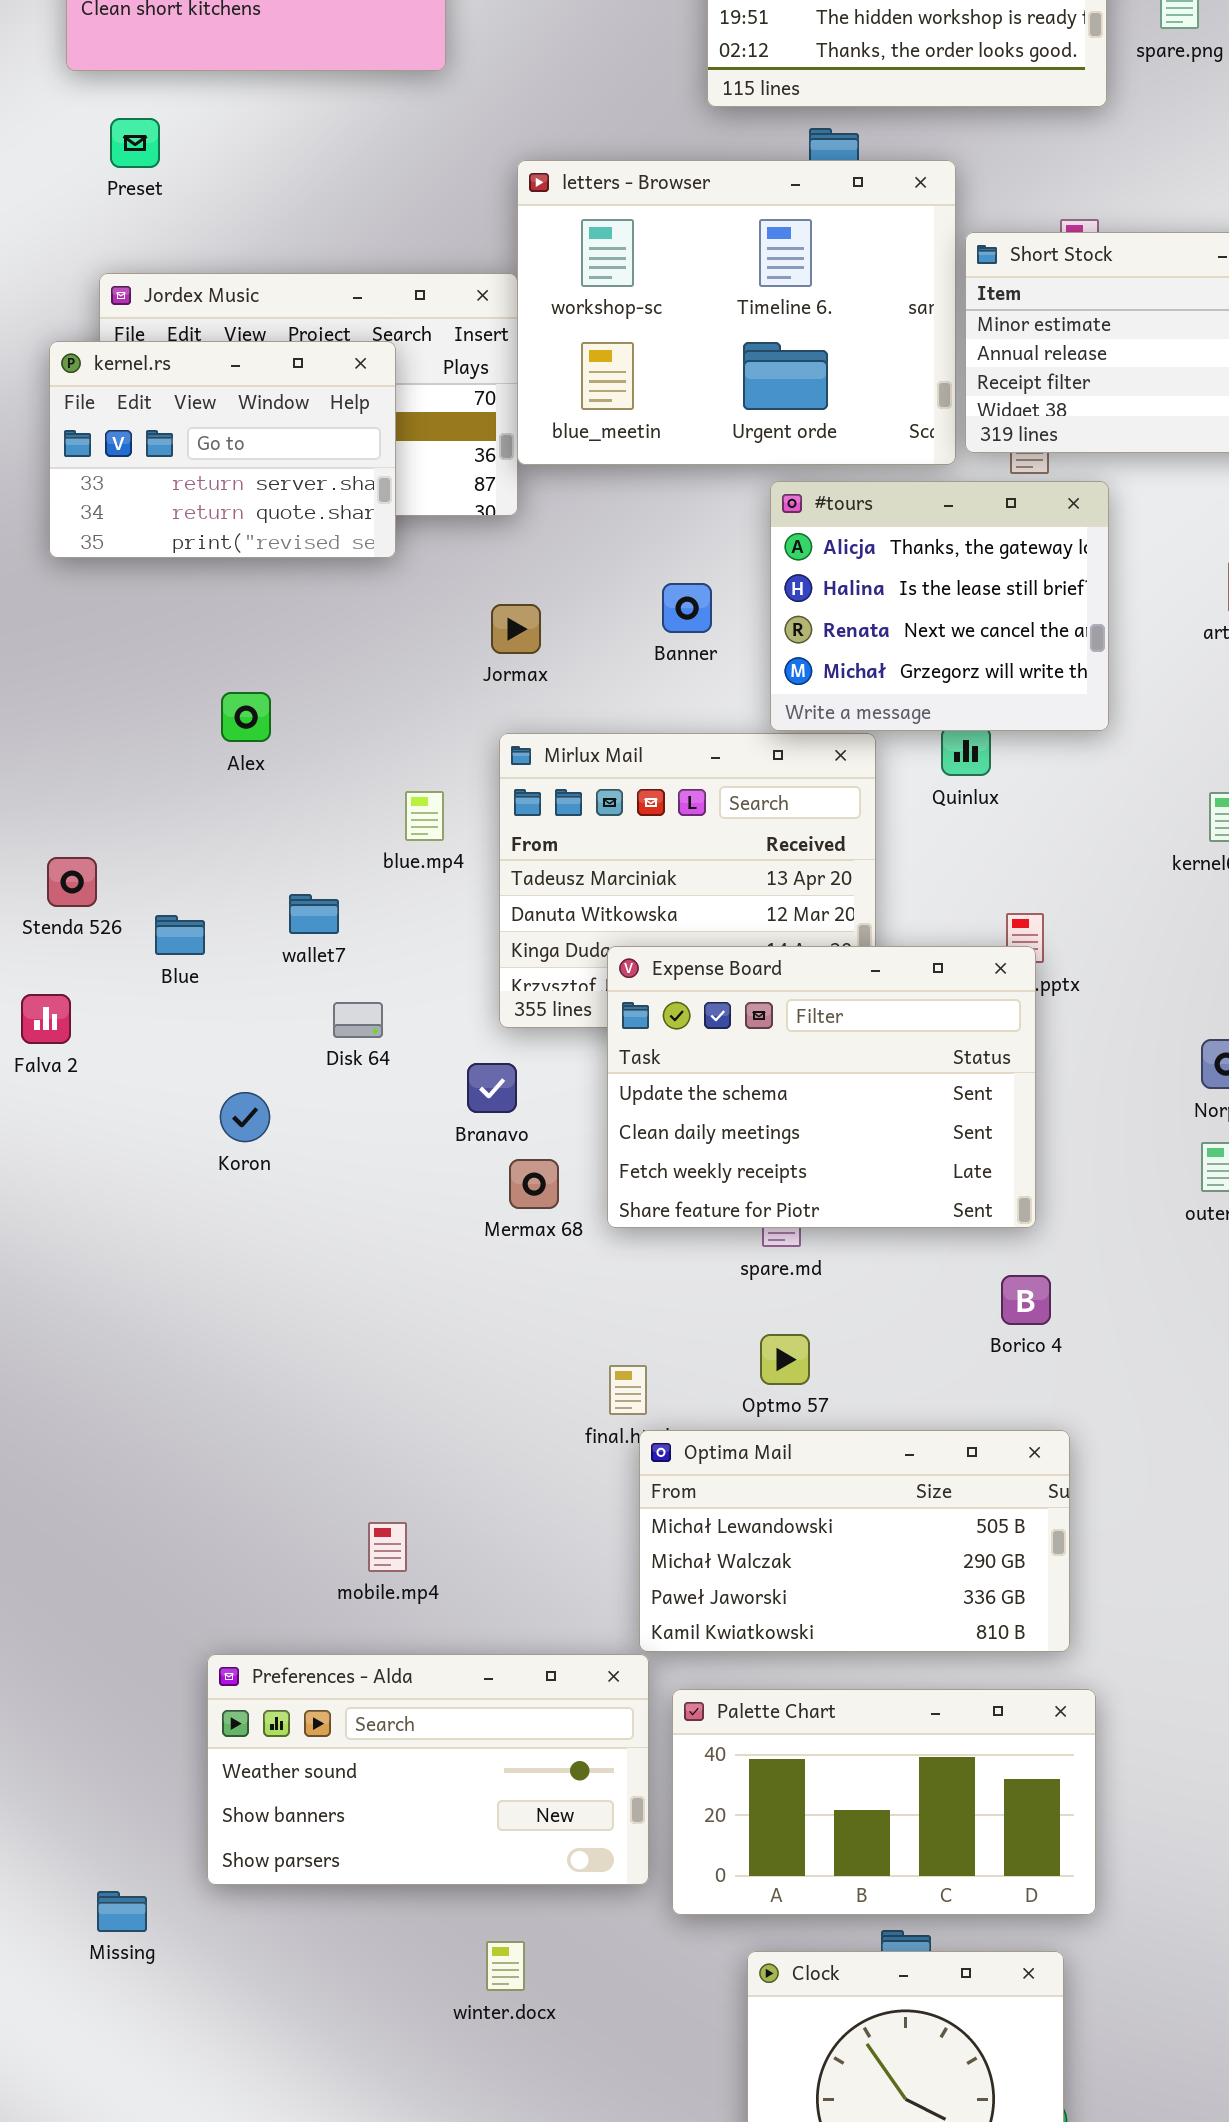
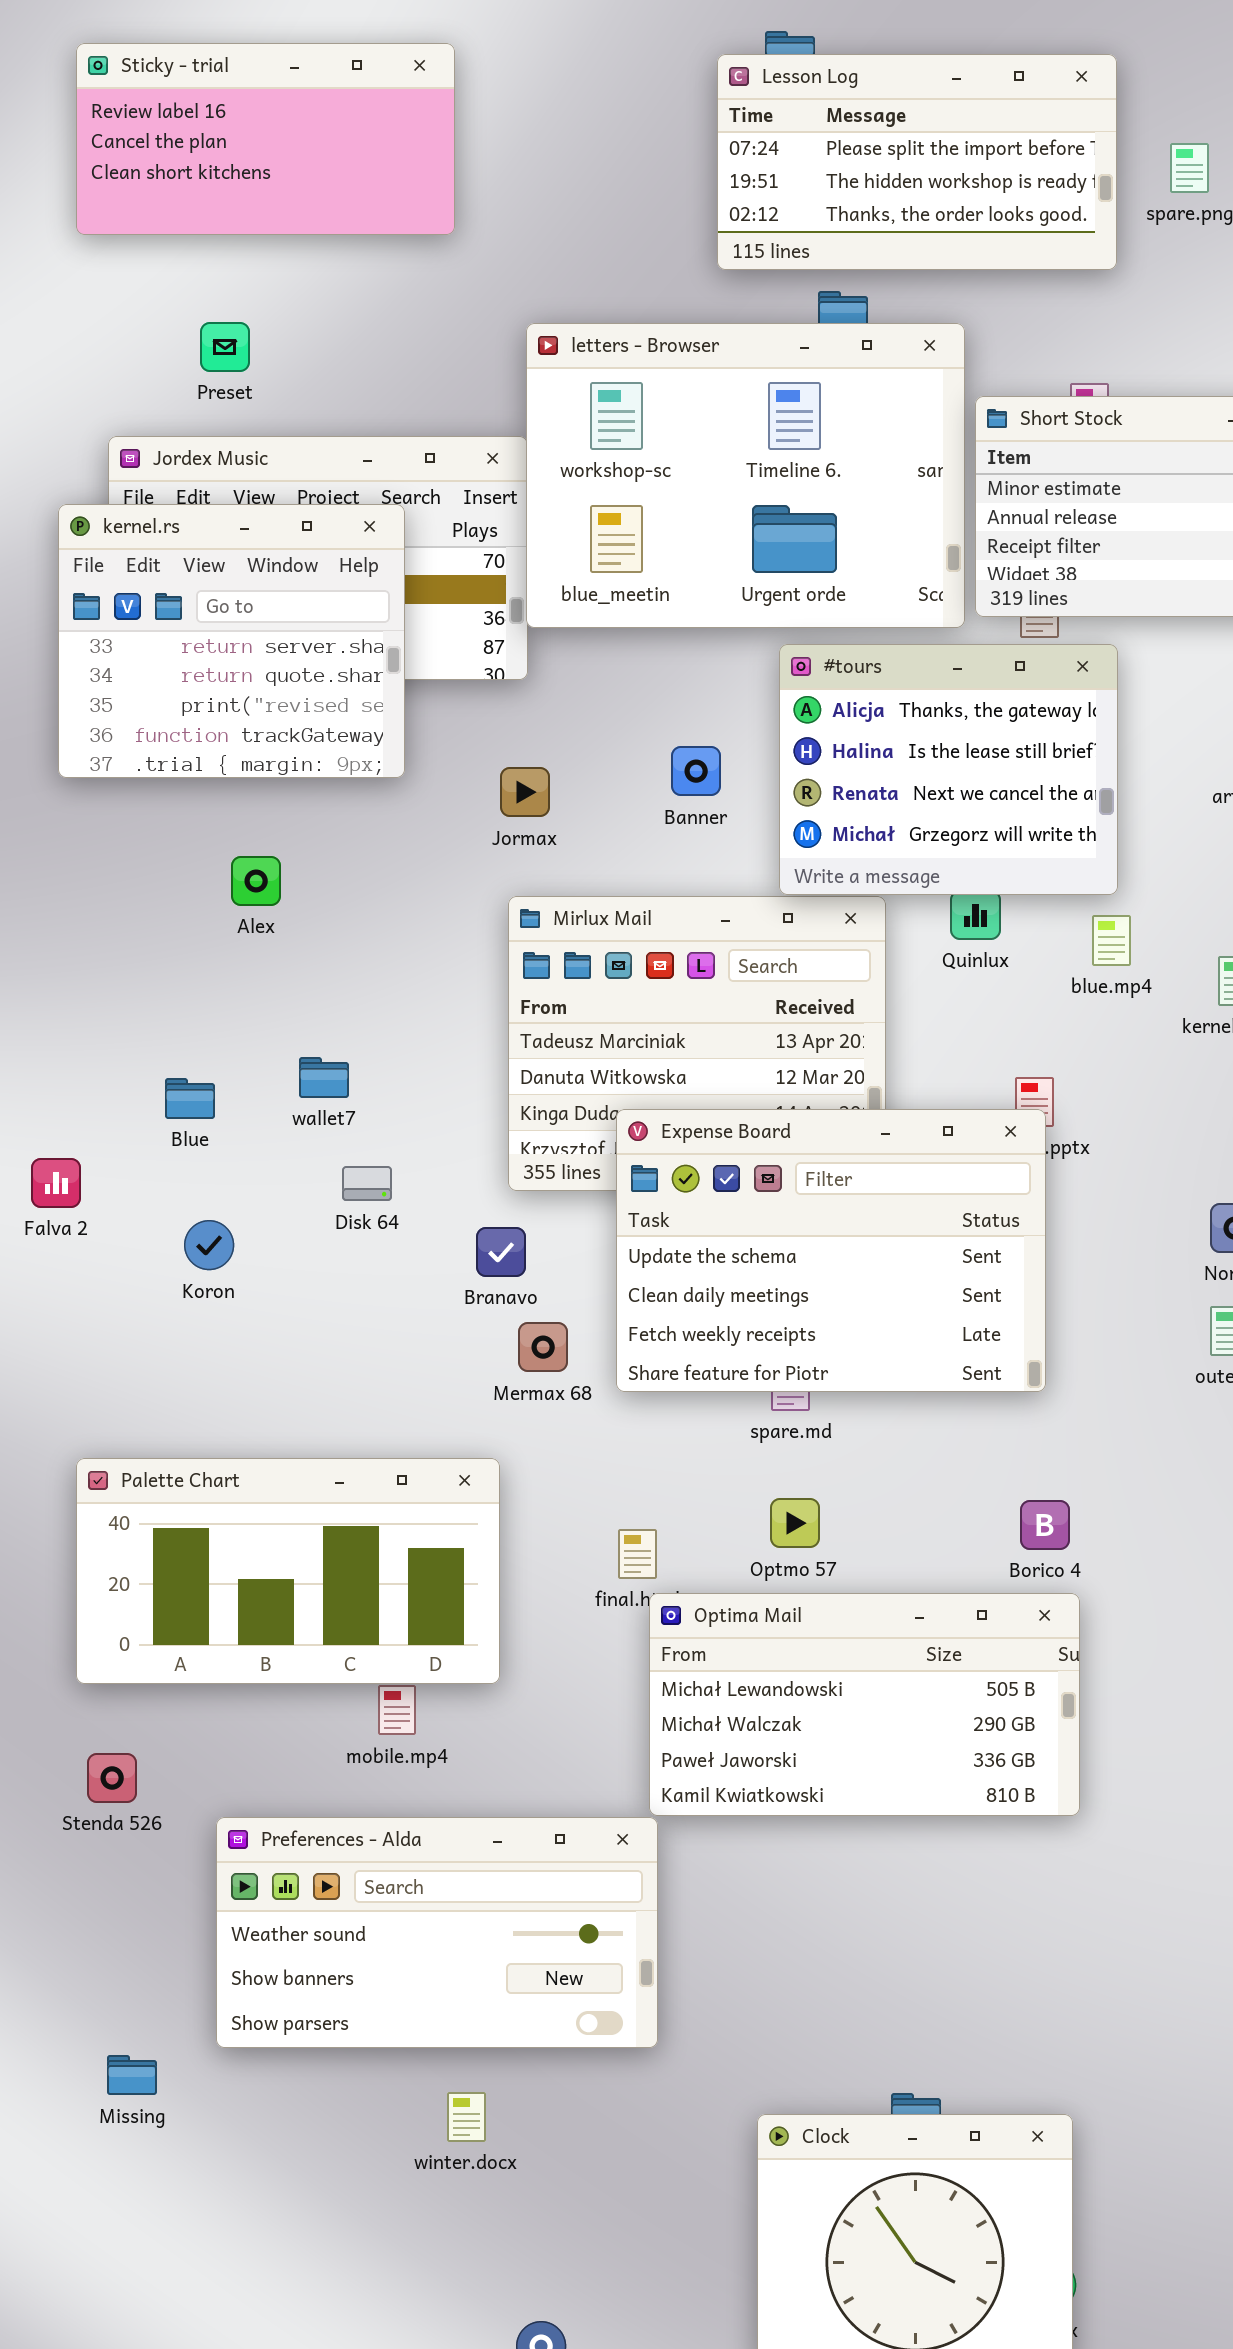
Preset: [110,118,160,168] -> [200,322,250,372], moved
kernel.rs: [49,341,396,558] -> [58,504,405,778], resized
blue.mp4: [405,791,444,841] -> [1092,915,1131,966], moved
Stenda 526: [47,857,97,907] -> [87,1753,137,1803], moved
Koron: [220,1092,270,1142] -> [184,1220,234,1270], moved
Borico 4: [1001,1275,1051,1325] -> [1020,1500,1070,1550], moved
Palette Chart: [672,1689,1096,1915] -> [76,1458,500,1684], moved
winter.docx: [486,1941,525,1991] -> [447,2092,486,2142], moved

